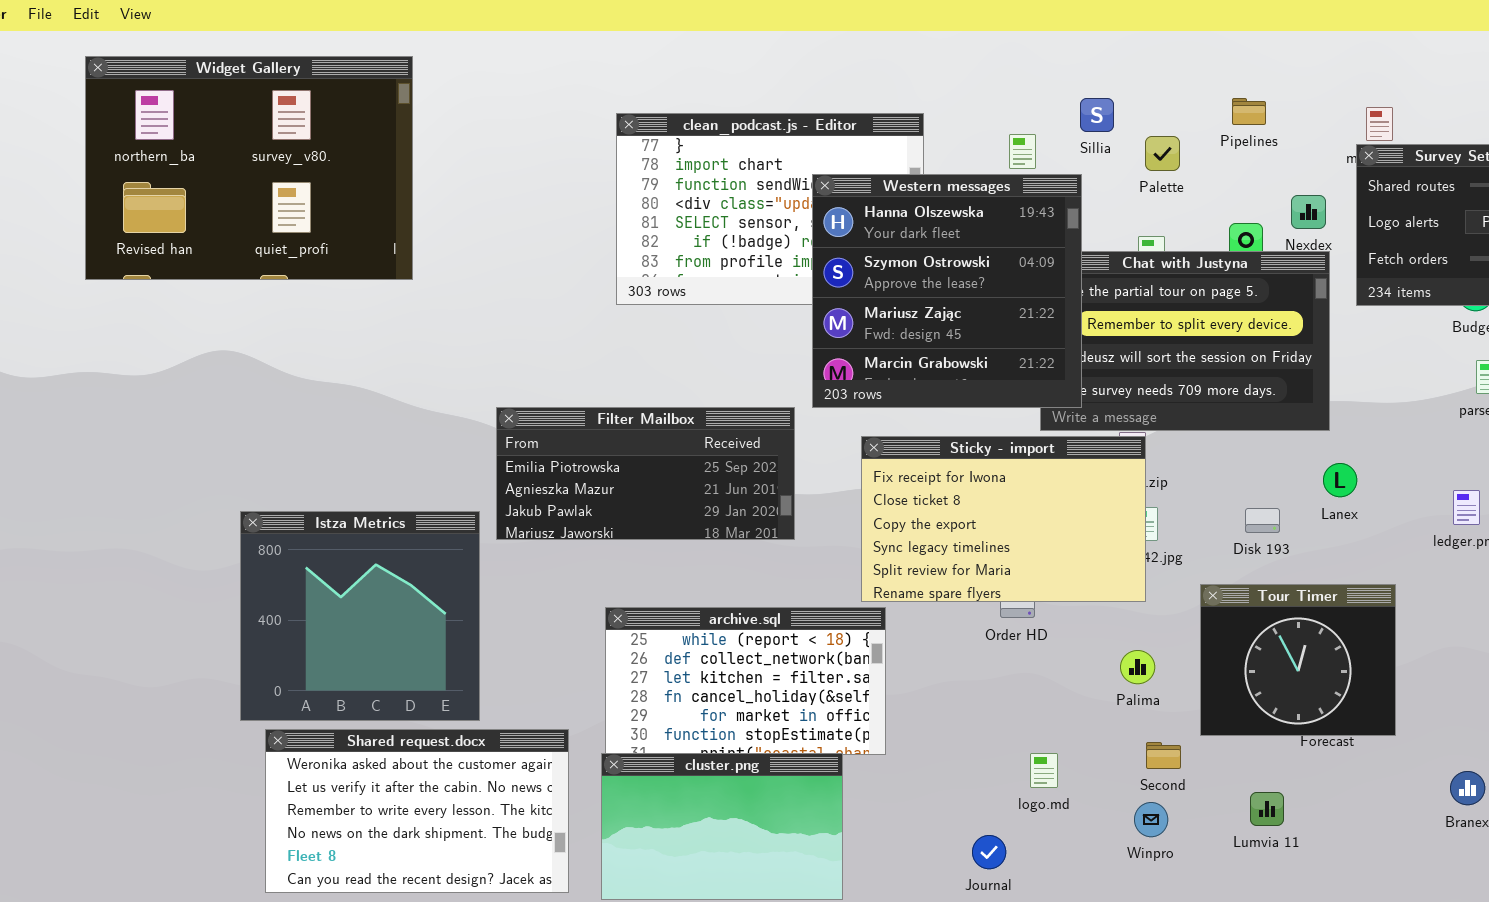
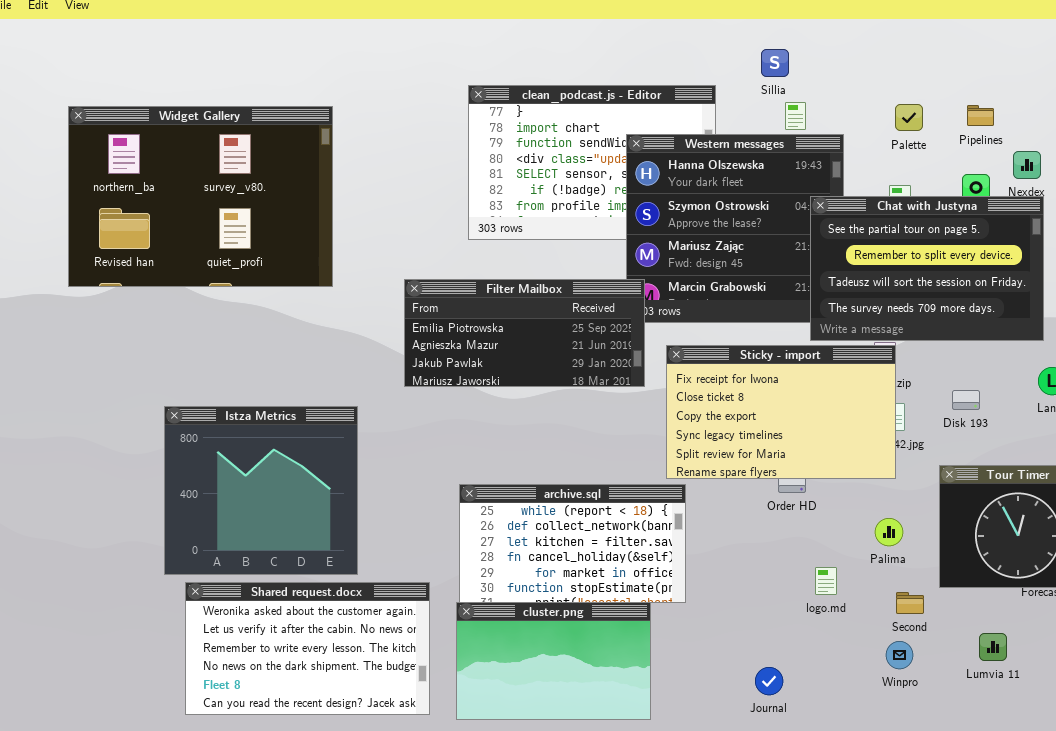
Widget Gallery: [85,56,413,280] -> [68,106,333,287], moved
Sillia: [1080,98,1114,132] -> [761,49,789,77], moved
Pipelines: [1232,98,1266,125] -> [967,105,994,126], moved
Chat with Justyna: [1040,251,1330,431] -> [810,196,1044,341], raised
Filter Mailbox: [496,407,795,540] -> [404,279,645,387], moved
Disk 193: [1245,508,1280,533] -> [952,390,980,410], moved
logo.md: [1030,753,1058,788] -> [815,567,837,595], moved

